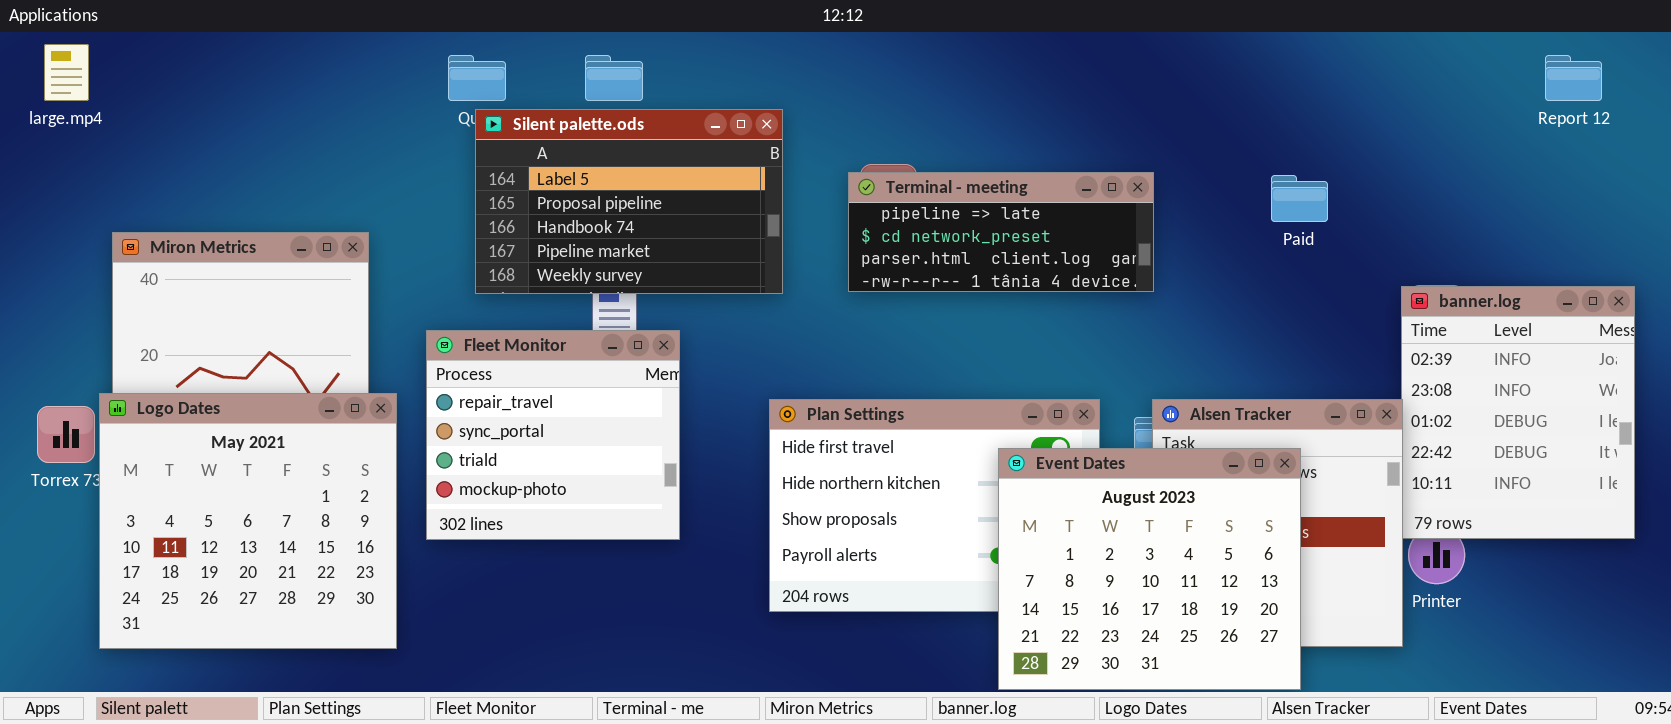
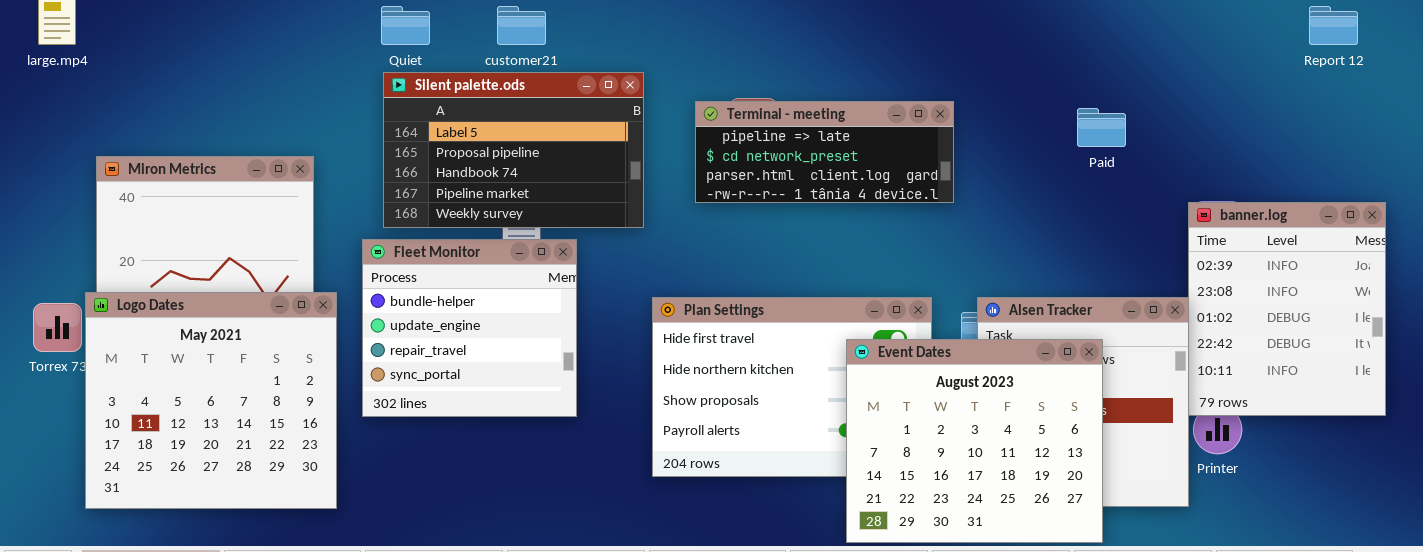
Silent palette.ods: [475,109,783,294] -> [383,72,644,228], moved
Terminal - meeting: [848,172,1154,292] -> [695,101,954,203], moved
Fleet Monitor: [426,330,680,540] -> [362,239,577,417], scrolled up 2 rows

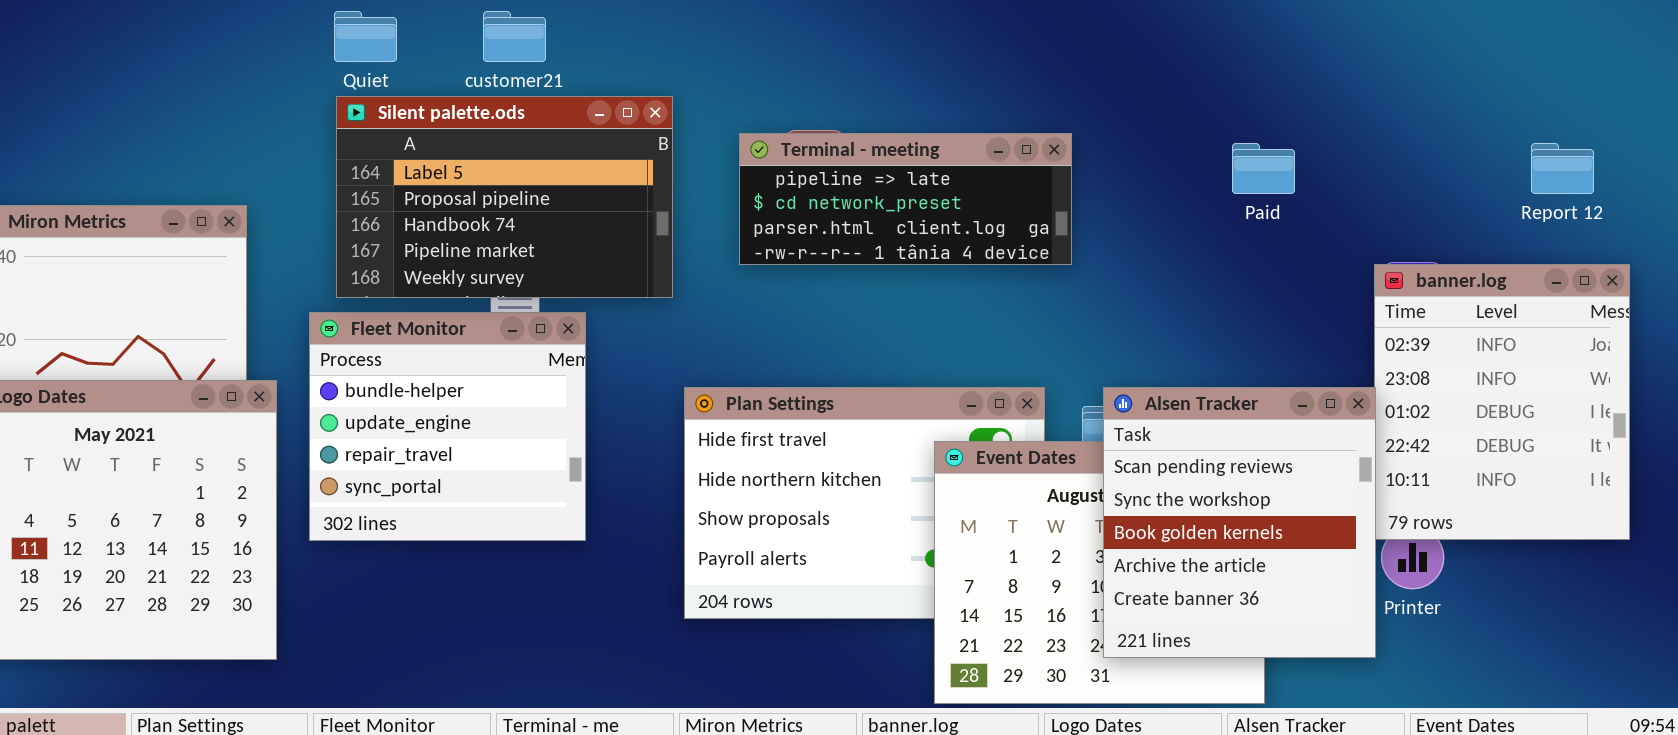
Report 12: [1309,6,1358,45] -> [1531,143,1594,194], moved
Alsen Tracker: [977,297,1189,507] -> [1103,387,1376,658], raised

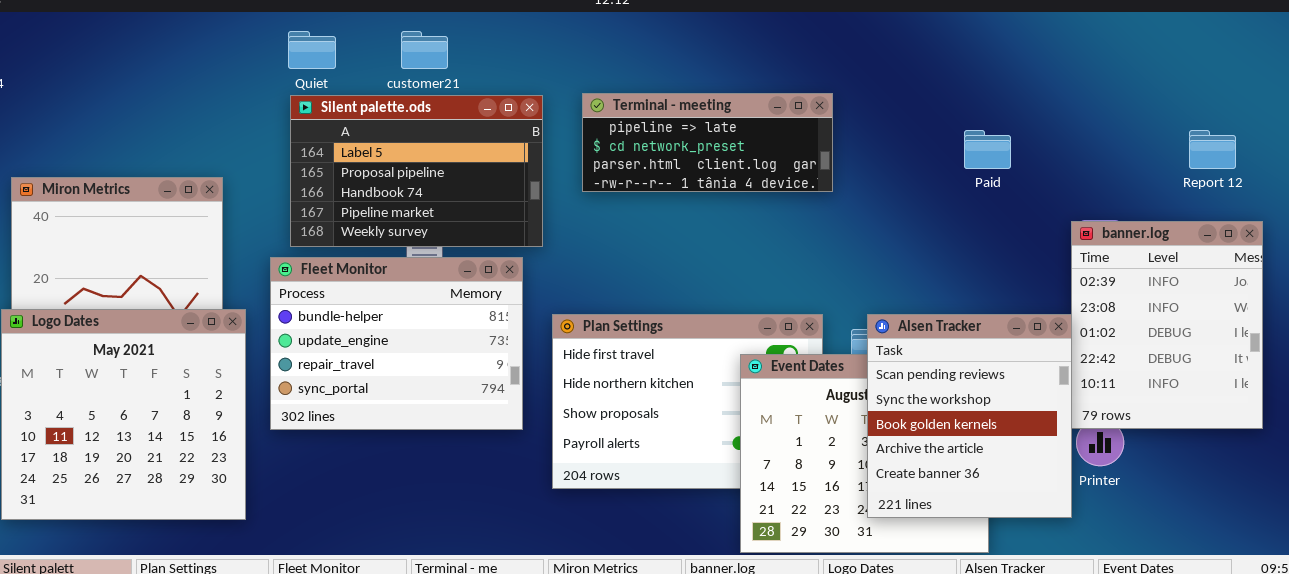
Terminal - meeting: [739,133,1072,265] -> [582,93,833,192], moved
Fleet Monitor: [309,312,586,541] -> [270,257,523,430], resized

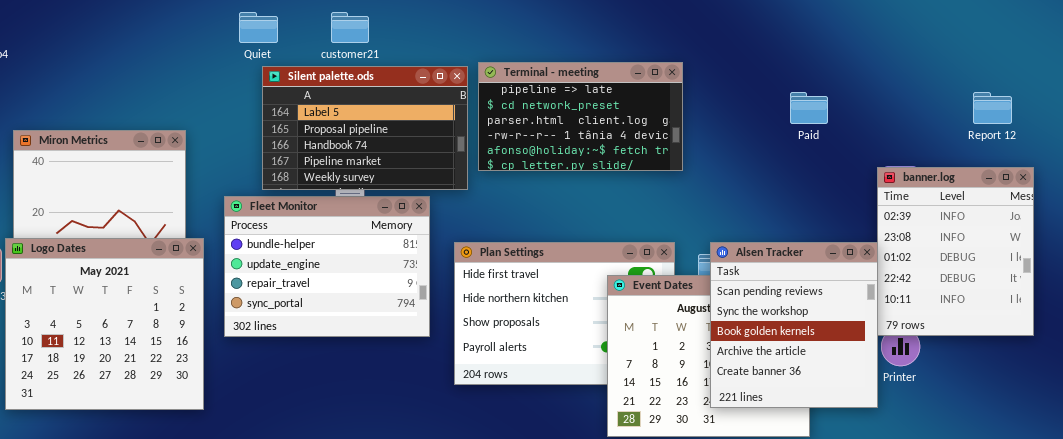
Terminal - meeting: [582,93,833,192] -> [478,62,683,171], resized
Silent palette.ods: [290,95,543,247] -> [262,66,468,190], moved

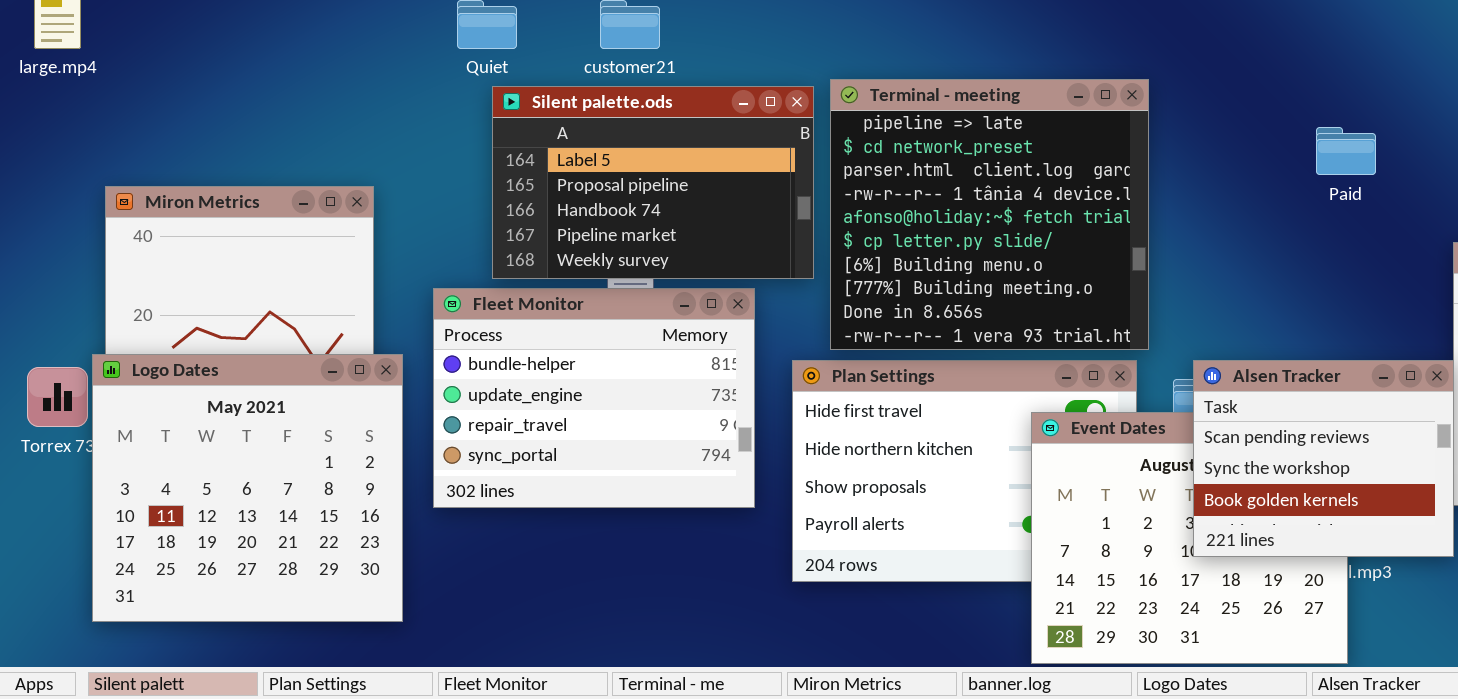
Terminal - meeting: [478,62,683,171] -> [830,79,1149,350], resized
Alsen Tracker: [710,242,878,408] -> [1193,360,1454,557], resized

